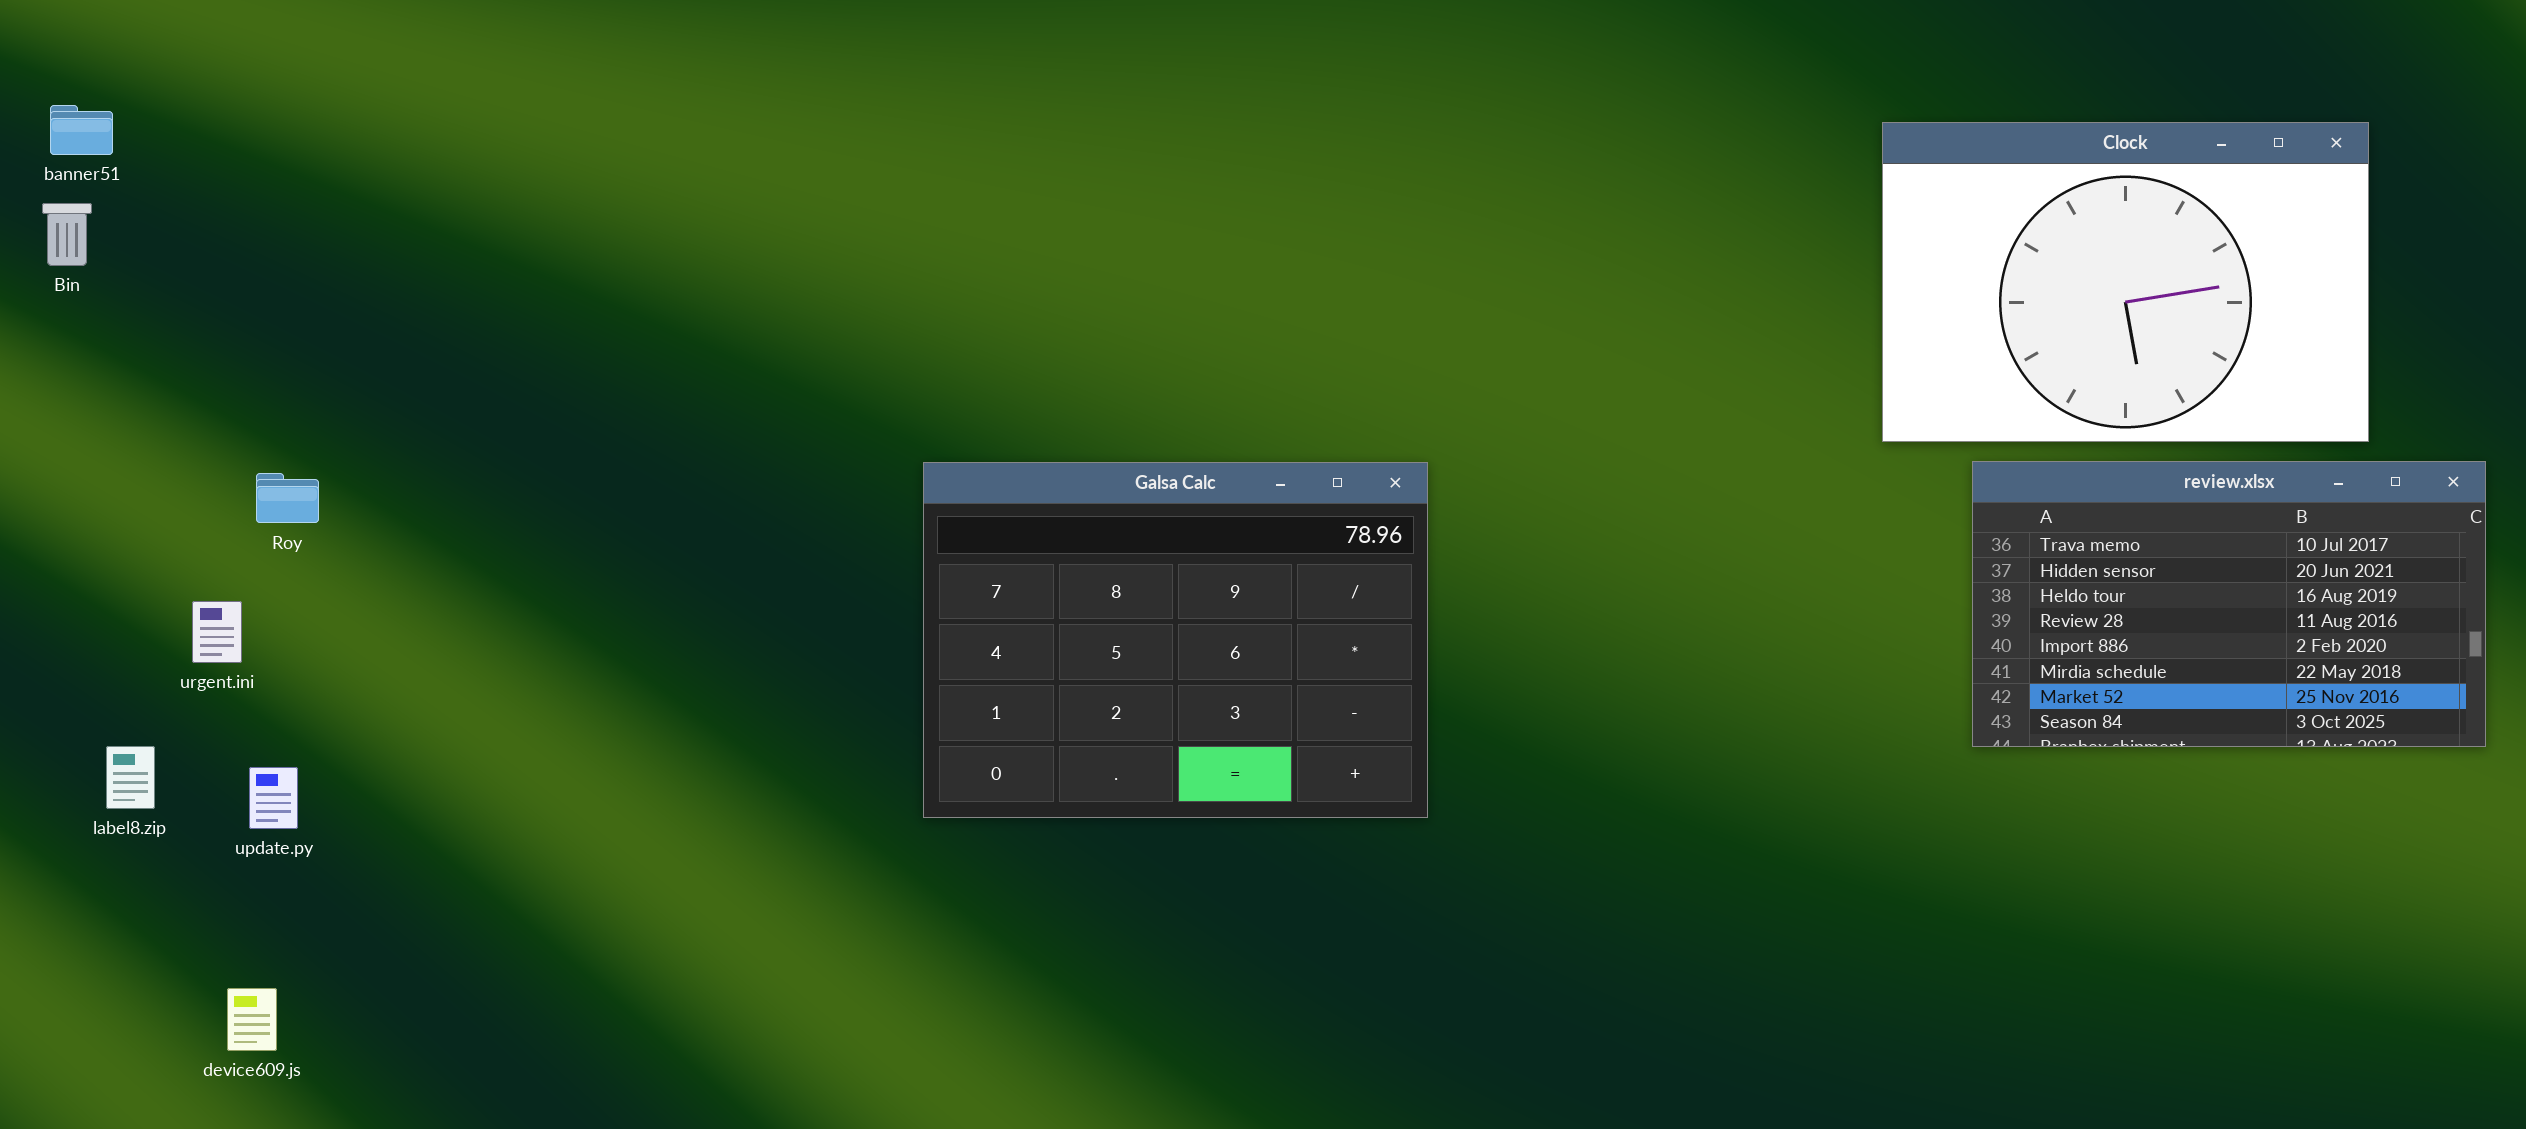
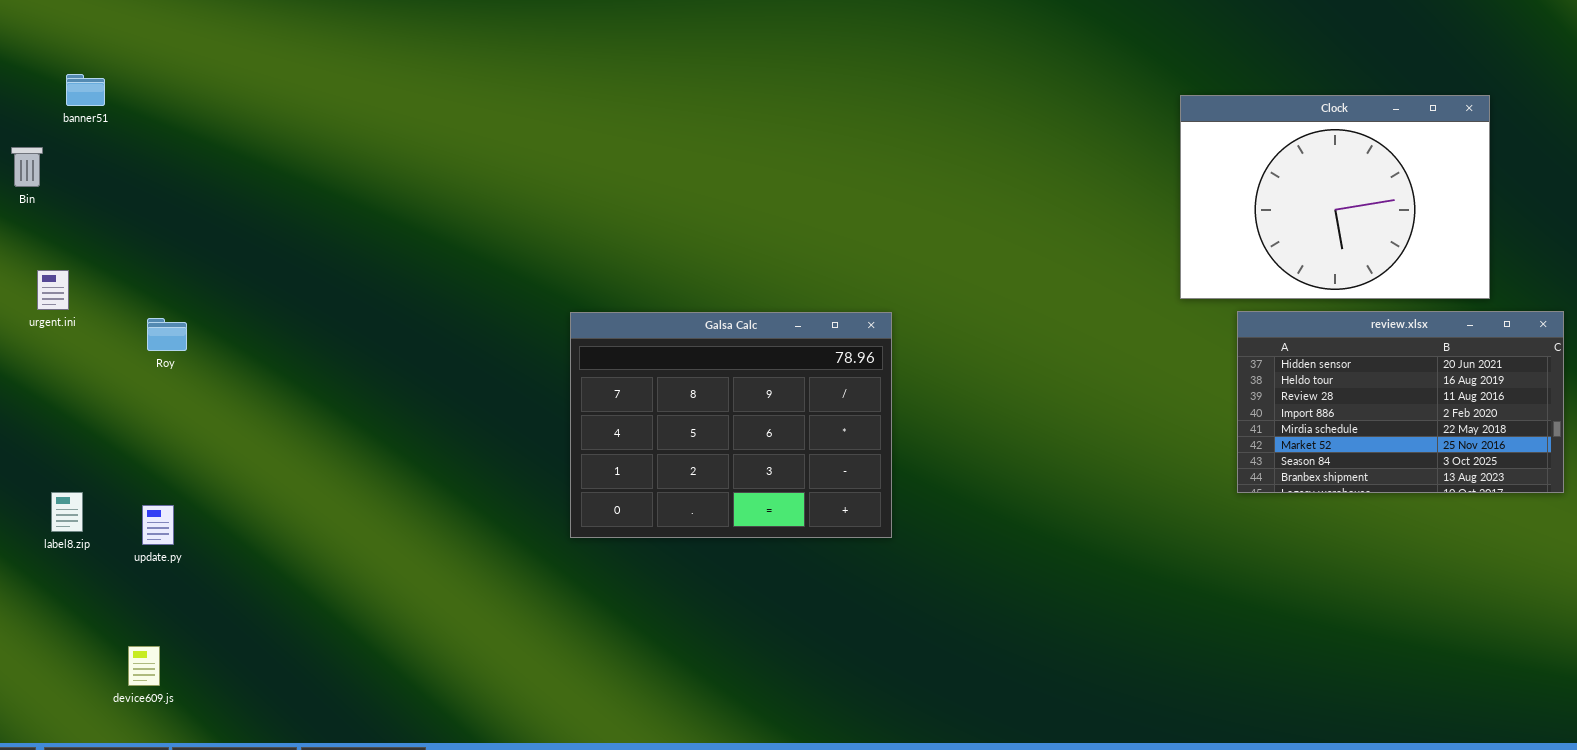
banner51: [50,105,113,155] -> [66,74,105,106], moved
review.xlsx: [1972,461,2486,747] -> [1237,311,1564,493], scrolled down 1 row
urgent.ini: [192,601,242,663] -> [37,270,69,310], moved

